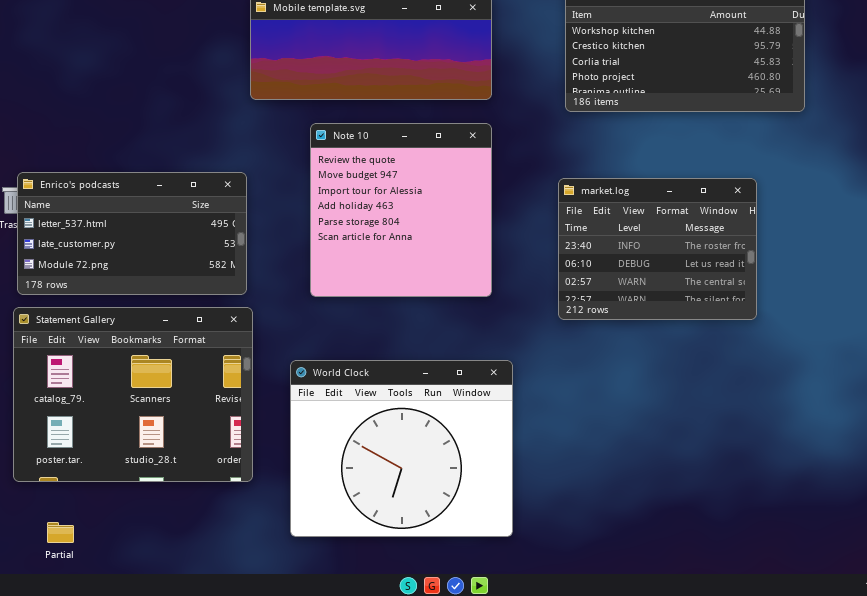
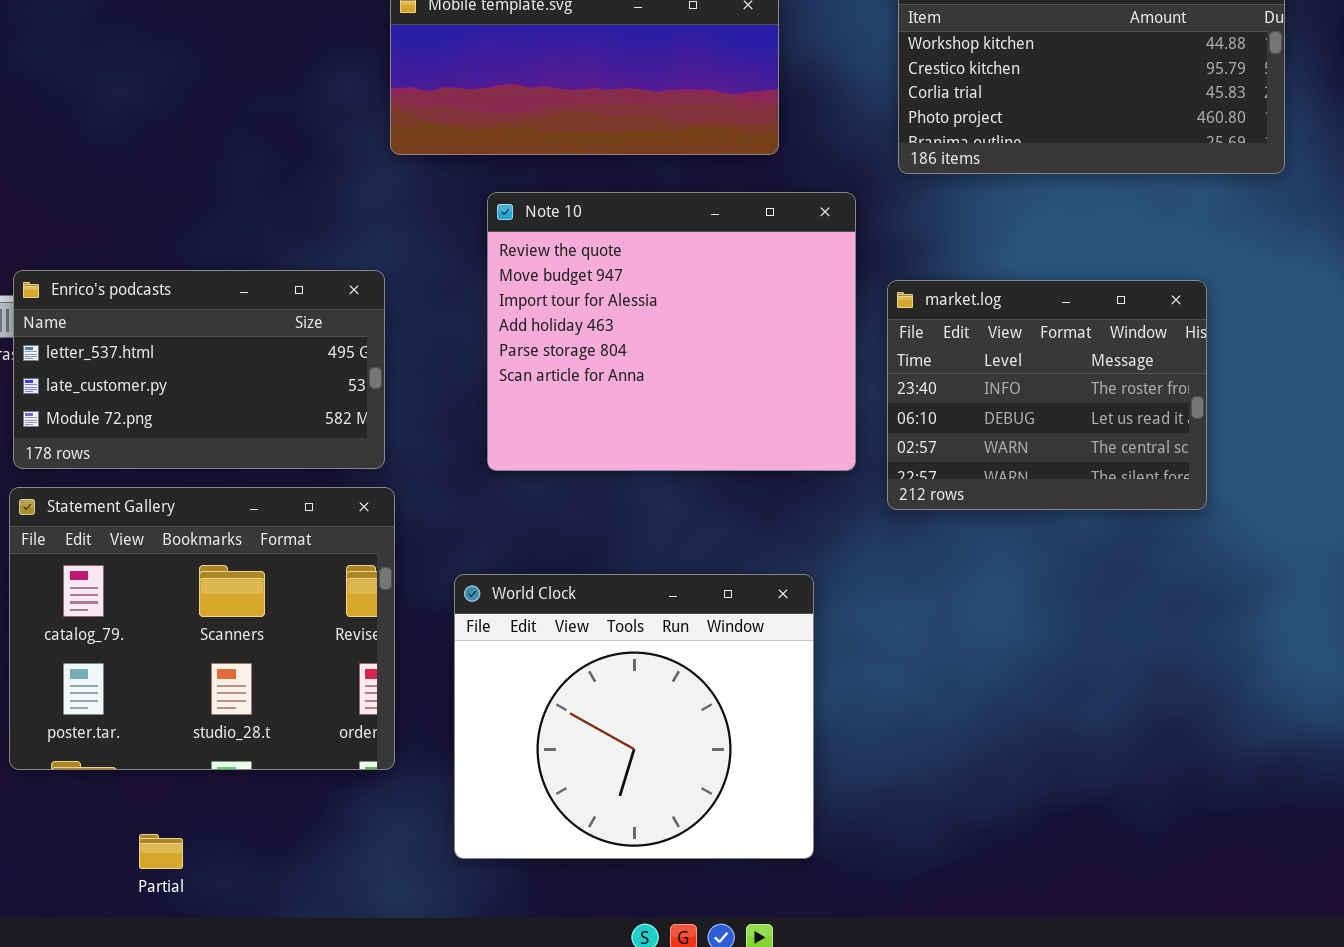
Note 10: [310,123,492,297] -> [487,192,856,471], resized
Partial: [47,522,74,543] -> [139,834,183,869], moved

